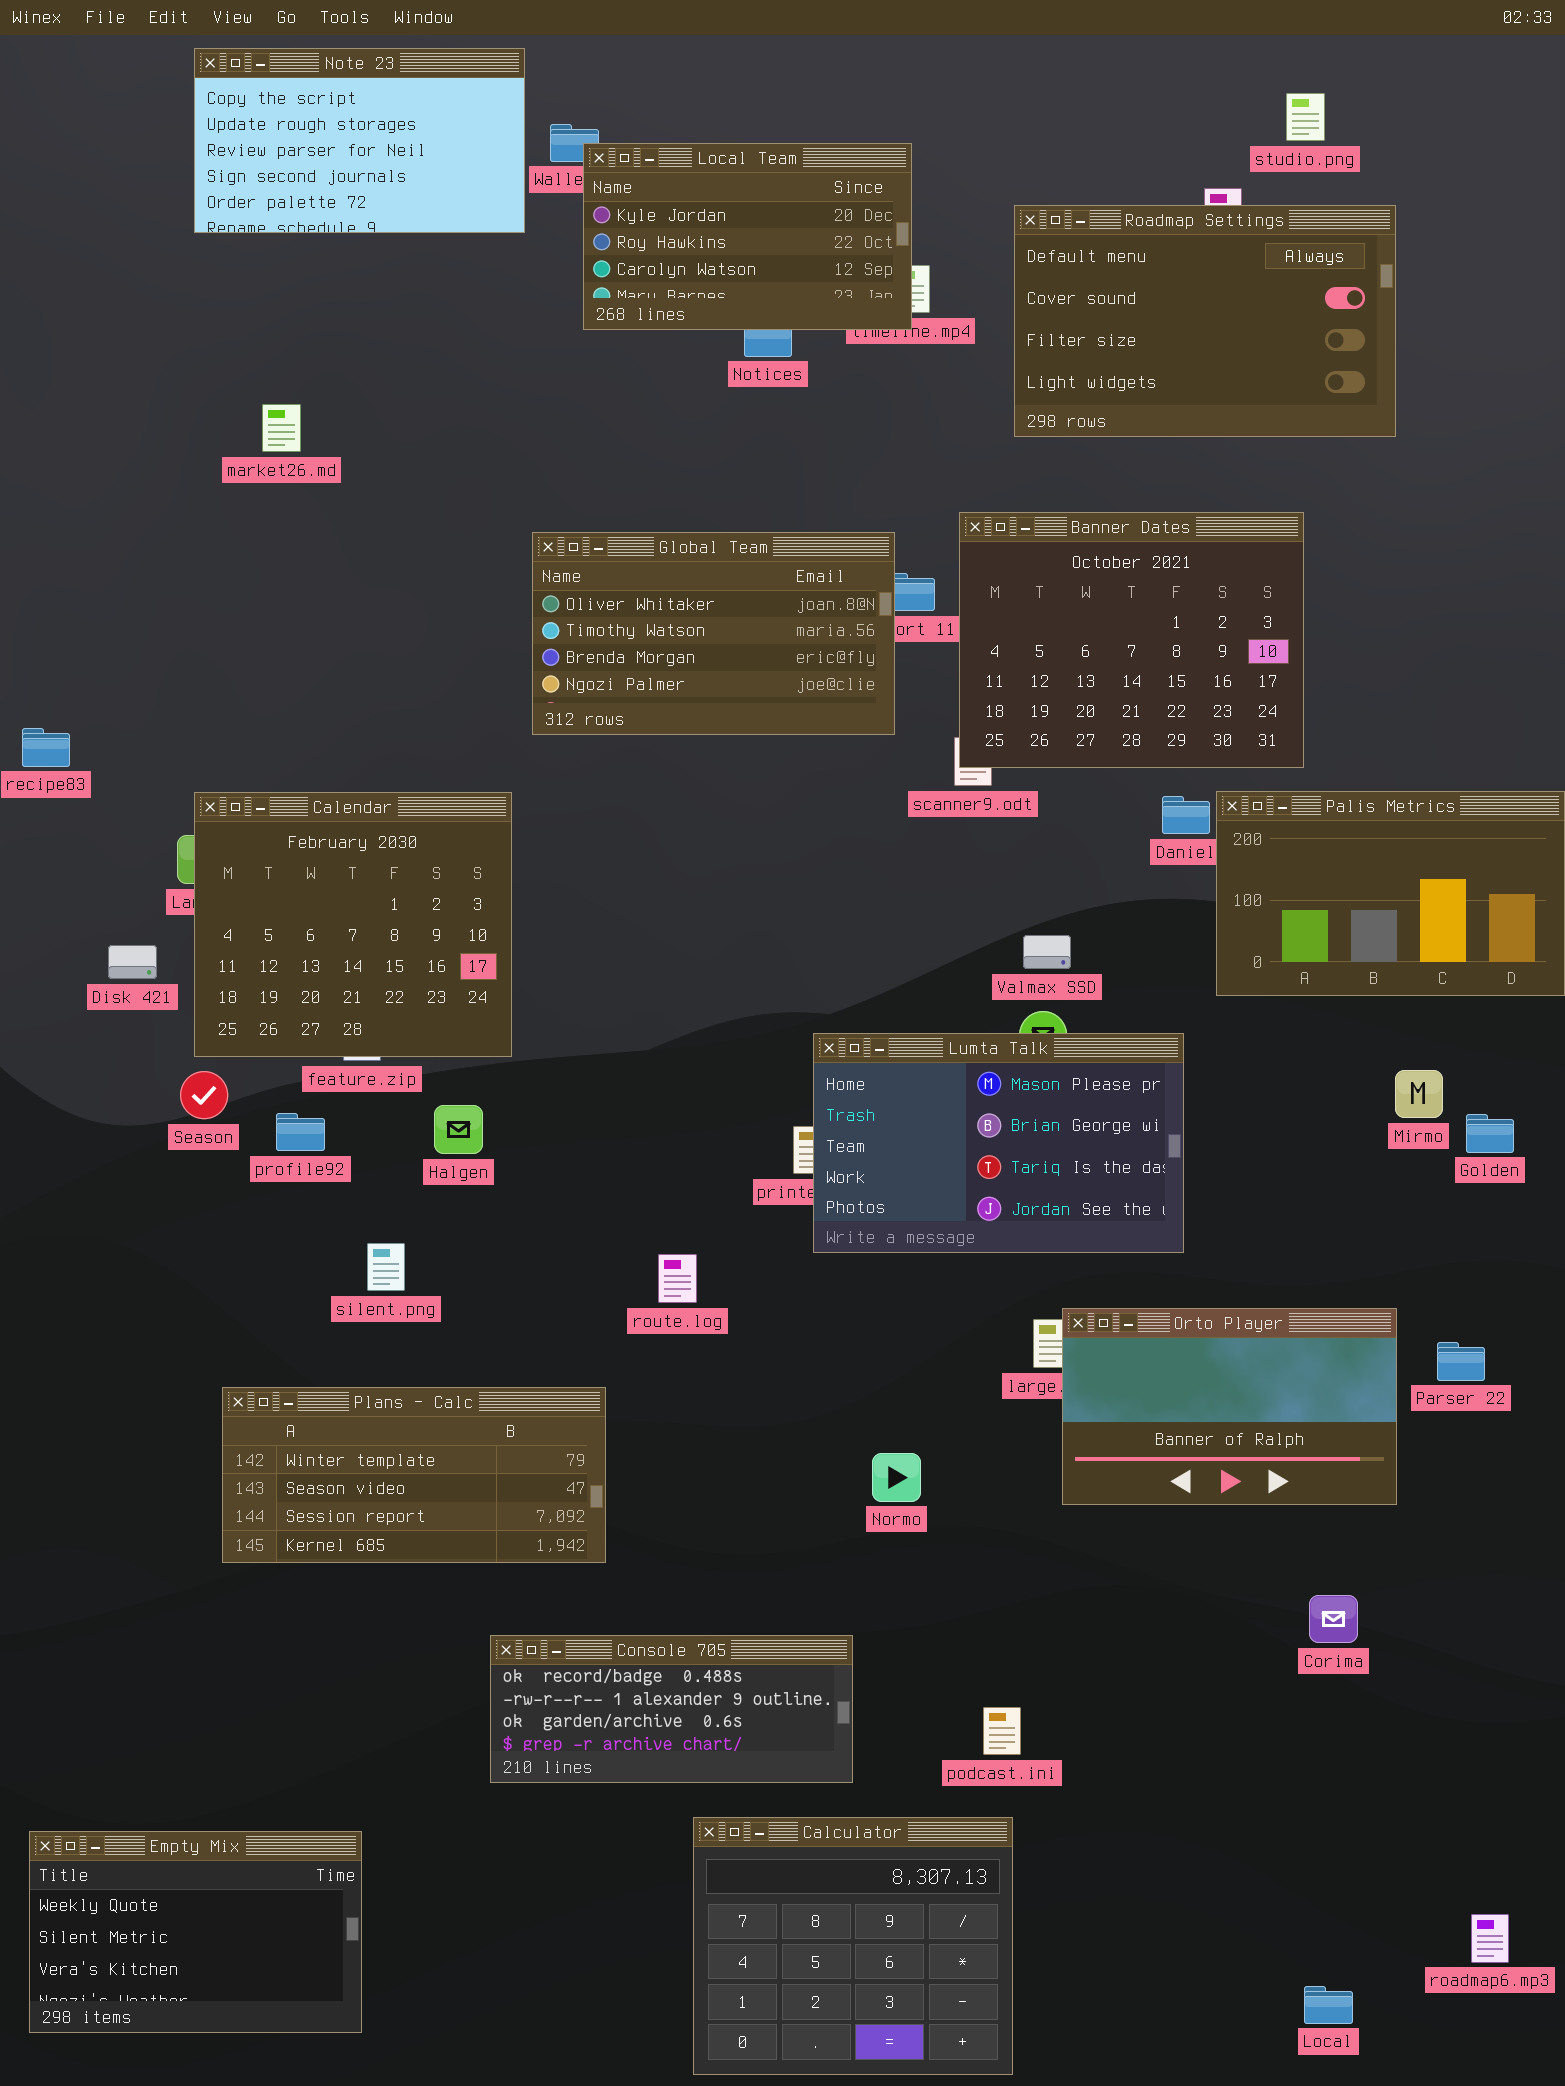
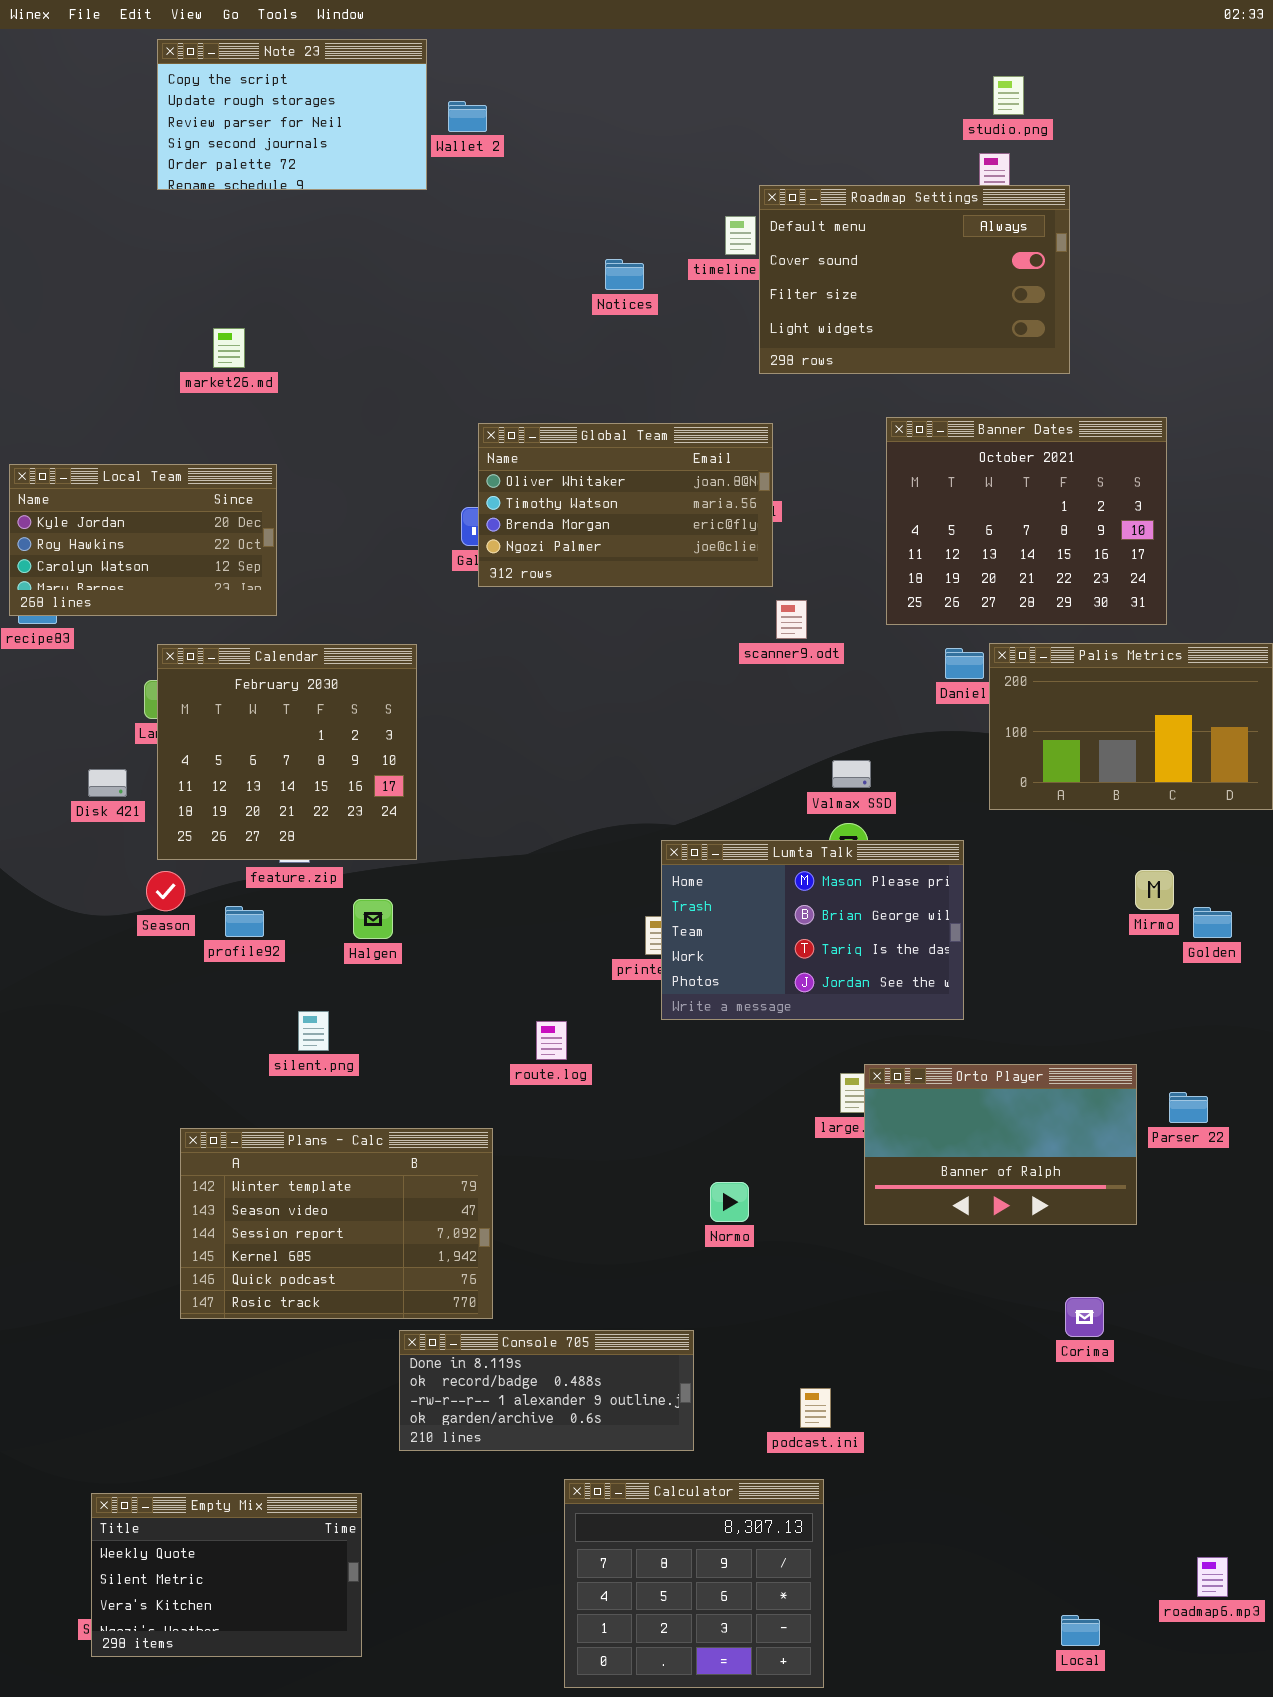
studio.png: [1286,93,1325,141] -> [993,76,1024,115], moved
Local Team: [583,143,912,330] -> [9,464,277,616], moved
Roadmap Settings: [1014,205,1396,437] -> [759,185,1070,374], moved
Banner Dates: [959,512,1304,768] -> [886,417,1167,625], moved
Global Team: [532,532,895,735] -> [478,423,773,587], moved
Plans - Calc: [222,1387,606,1563] -> [180,1128,493,1319], resized
Console 705: [490,1635,853,1783] -> [399,1330,694,1451], scrolled up 1 row
Empty Mix: [29,1831,362,2033] -> [91,1493,362,1657], moved

